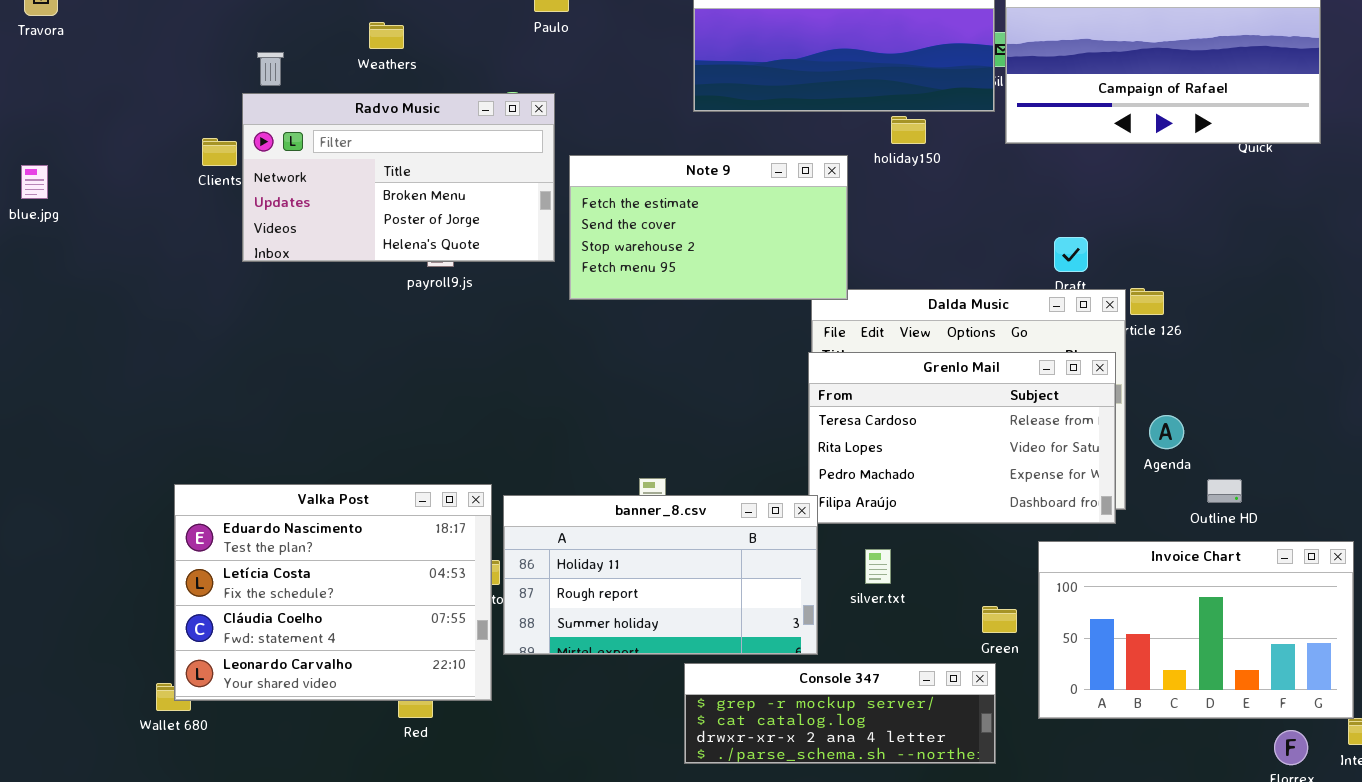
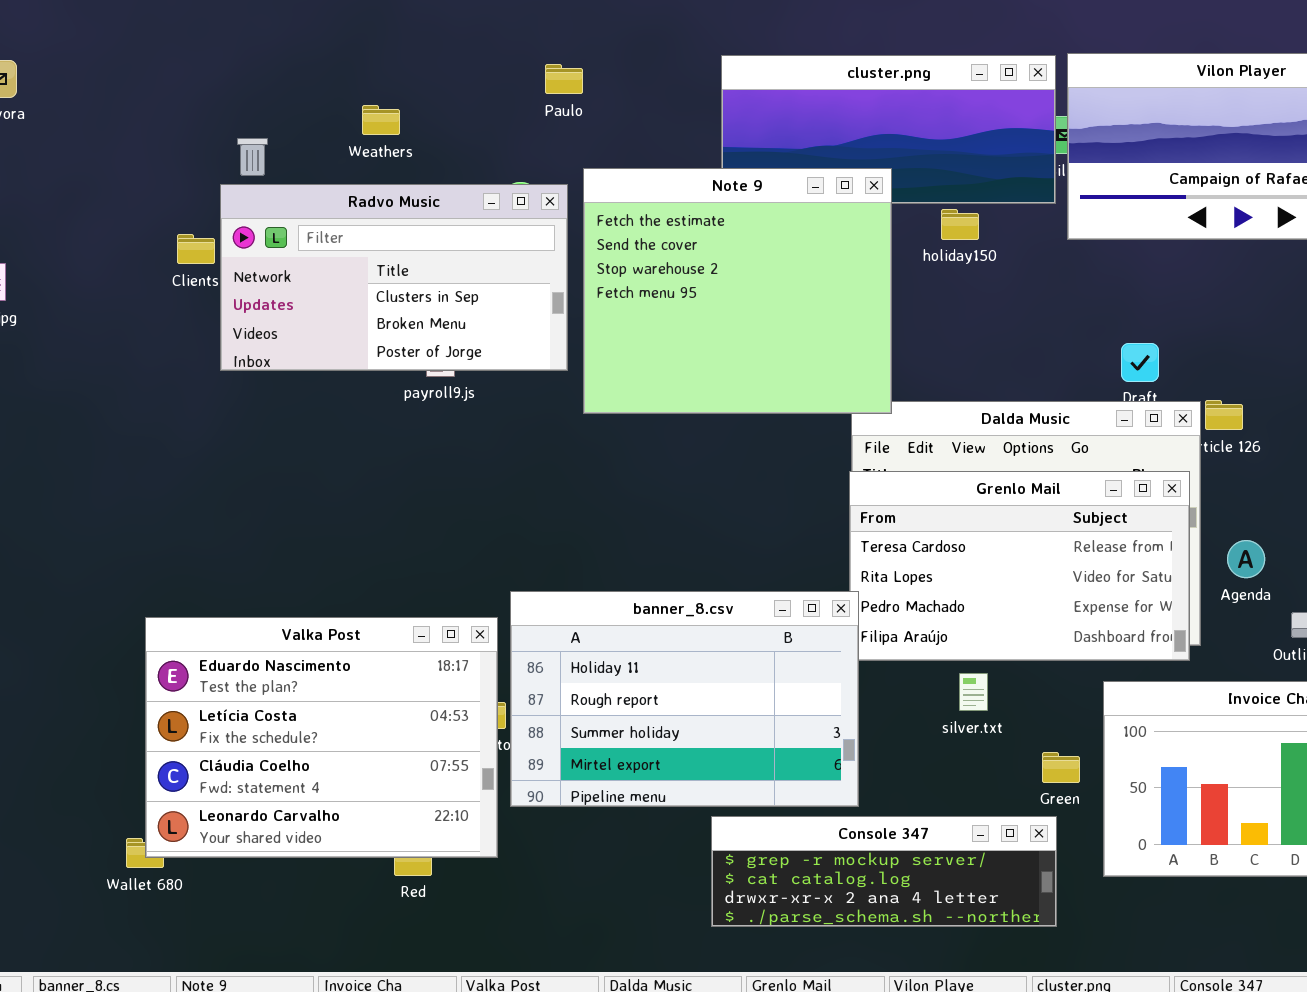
Radvo Music: [242,93,555,262] -> [220,184,568,371], scrolled up 1 row
Note 9: [569,155,848,300] -> [583,168,892,414], resized
banner_8.csv: [503,495,818,655] -> [510,591,859,807], resized
silver.txt: [865,549,891,584] -> [959,673,988,711], moved

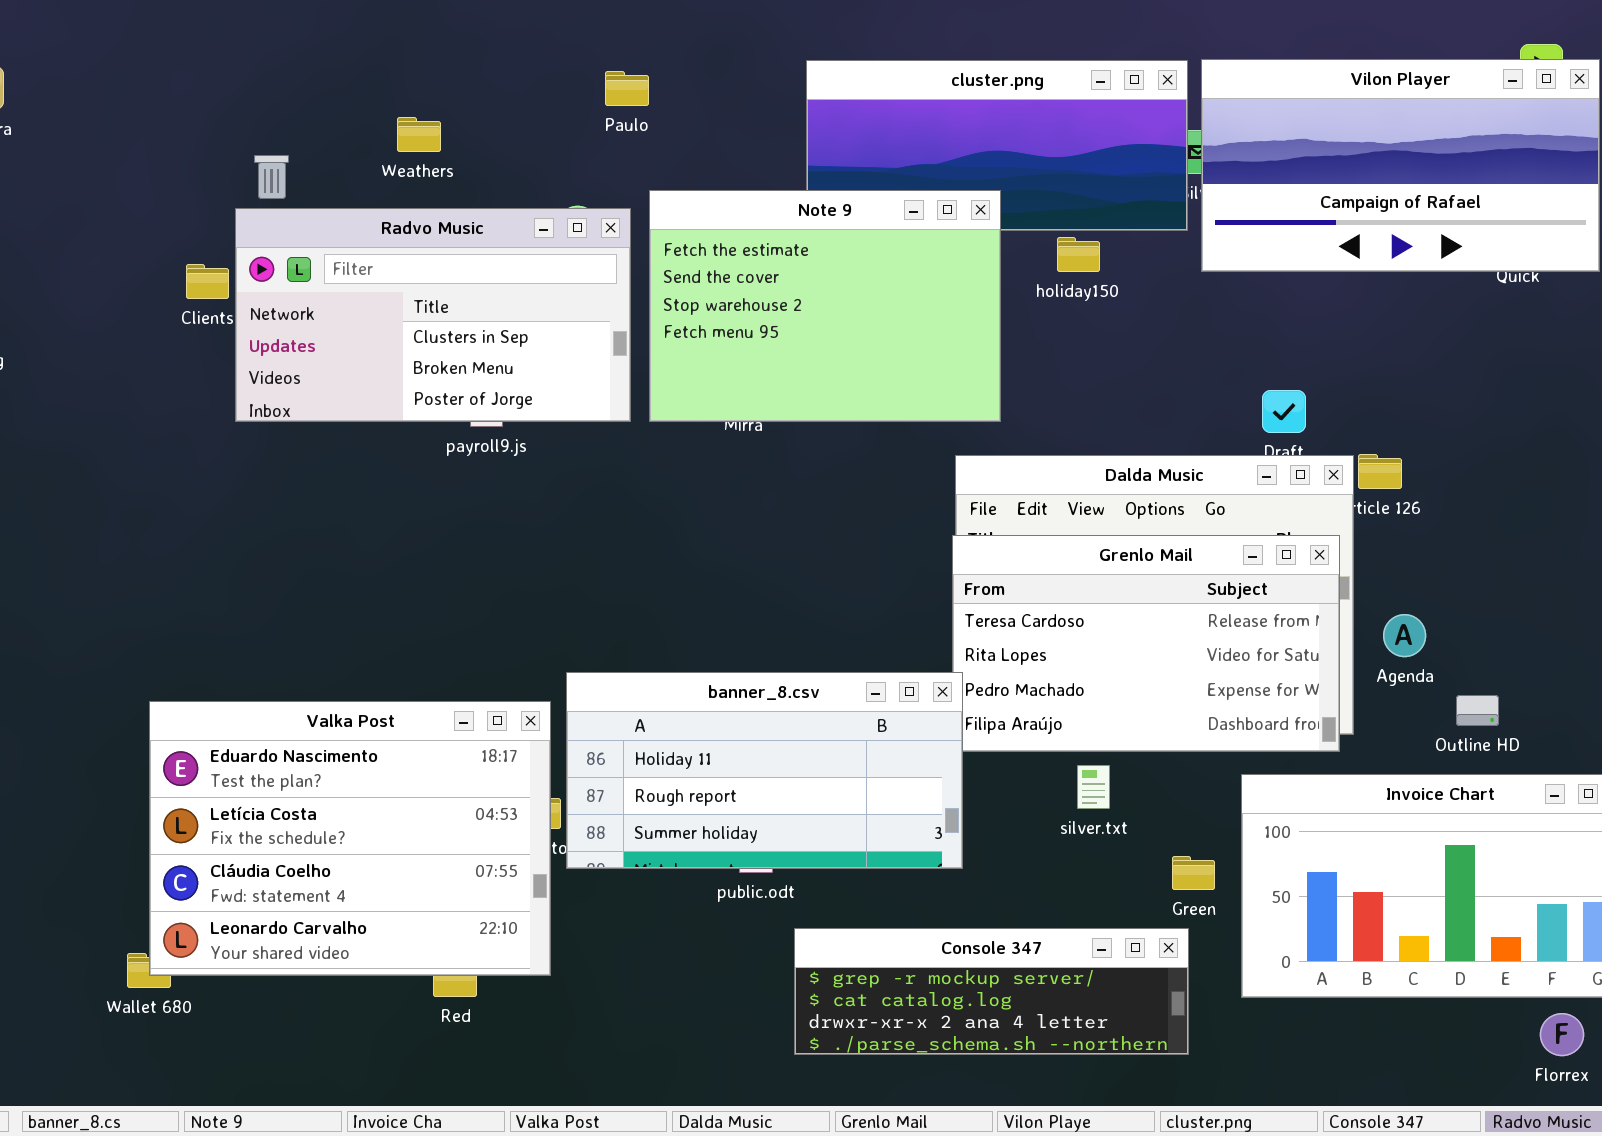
Note 9: [583,168,892,414] -> [649,190,1001,422], resized
banner_8.csv: [510,591,859,807] -> [566,672,963,869], resized

